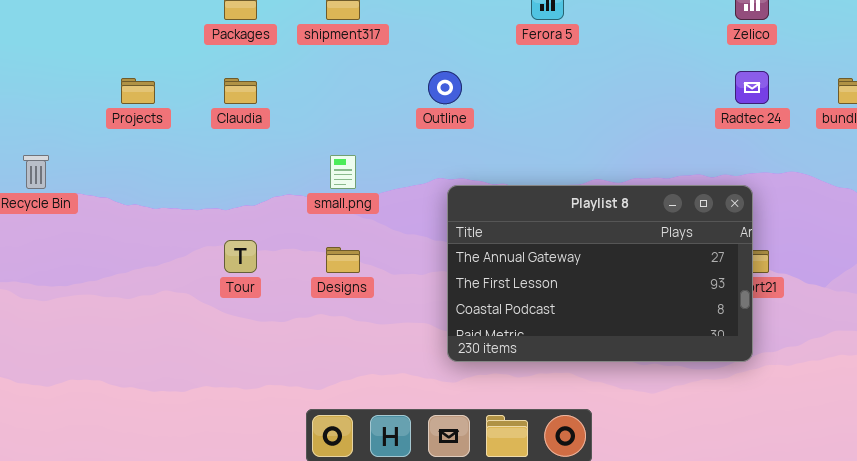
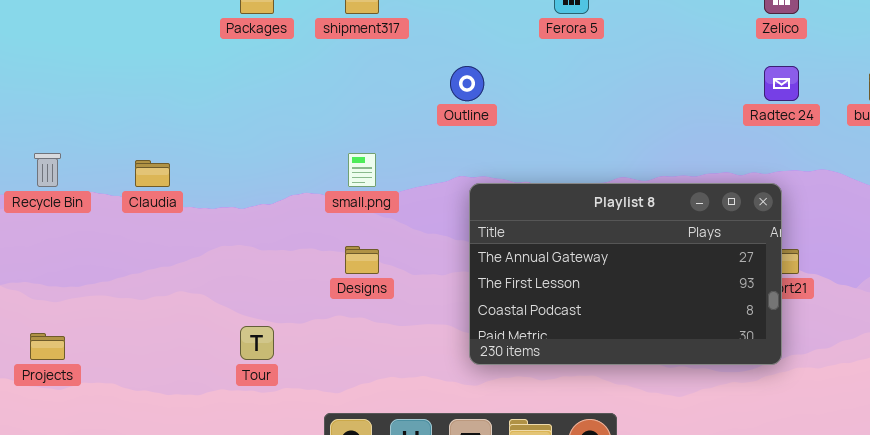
Projects: [121,78,155,104] -> [30,333,65,360], moved
Claudia: [224,78,257,104] -> [135,160,170,187], moved
Tour: [224,240,257,273] -> [240,326,274,360], moved

